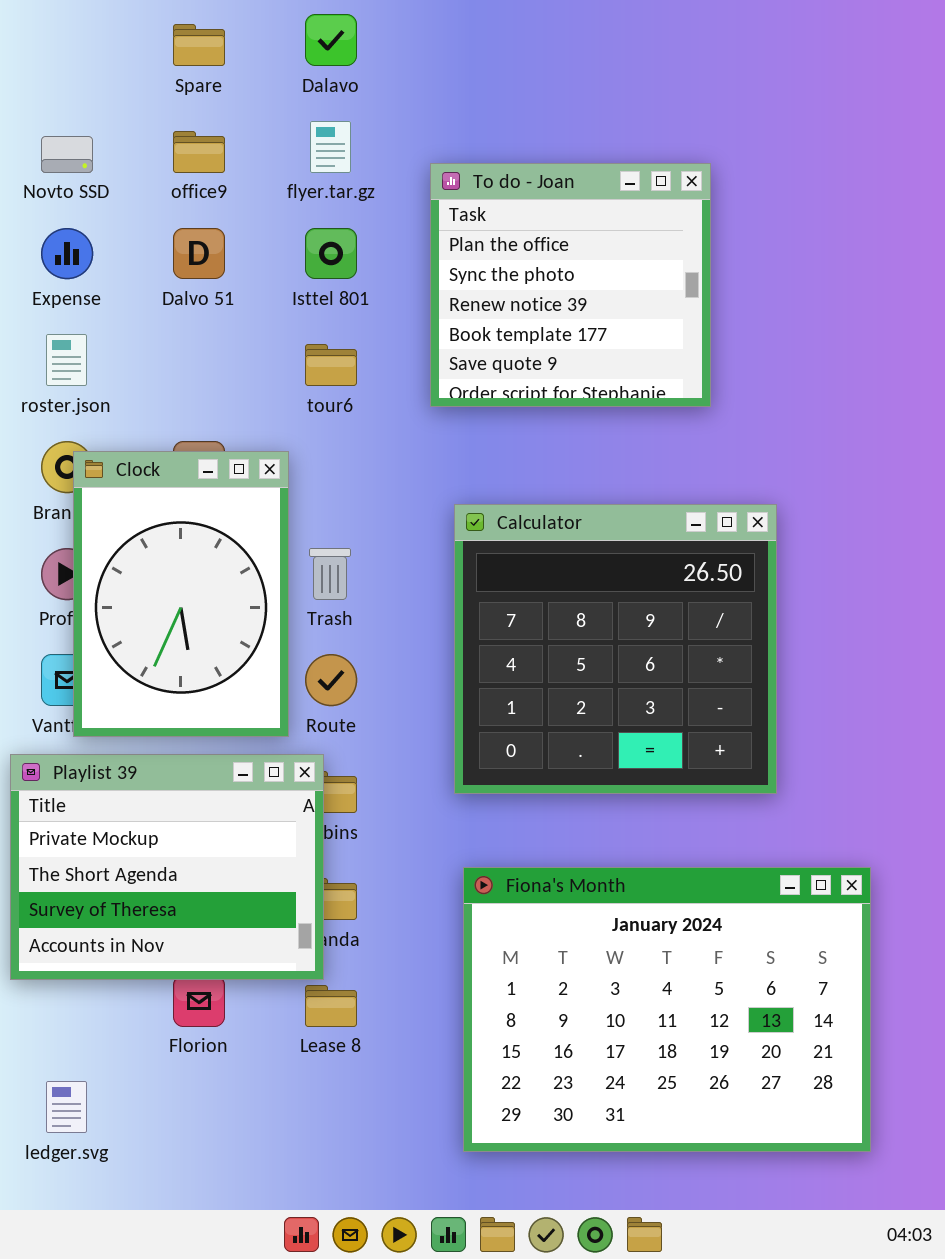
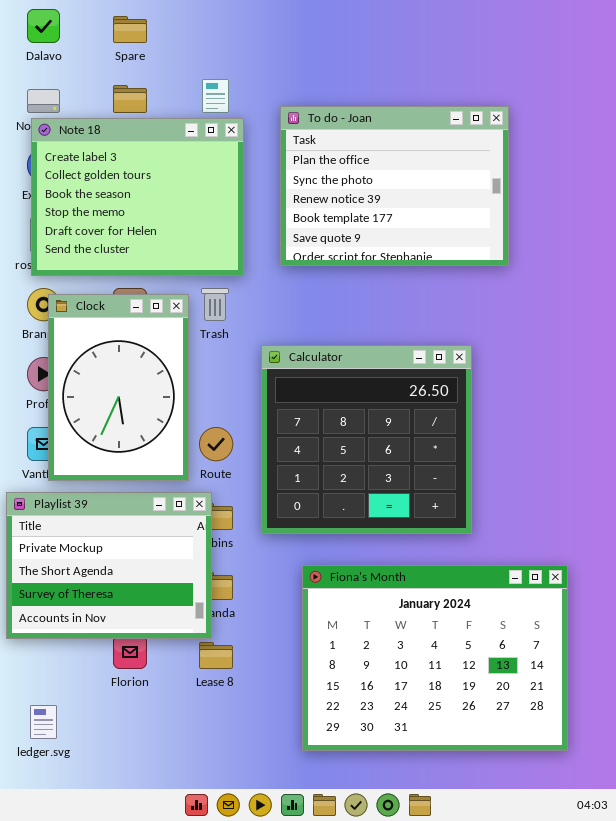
Dalavo: [305,14,357,66] -> [27,9,60,43], moved
To do - Joan: [430,163,711,407] -> [280,106,509,266], resized
Note 18: none -> [31,118,244,276], opened
Calculator: [454,504,777,794] -> [261,345,472,534], moved
Trash: [309,548,351,600] -> [201,288,229,321], moved

